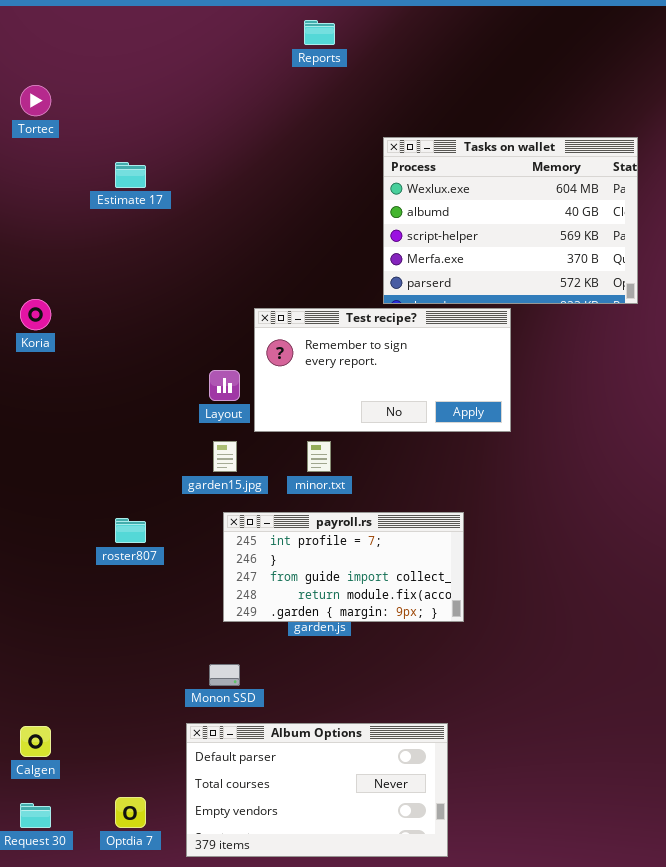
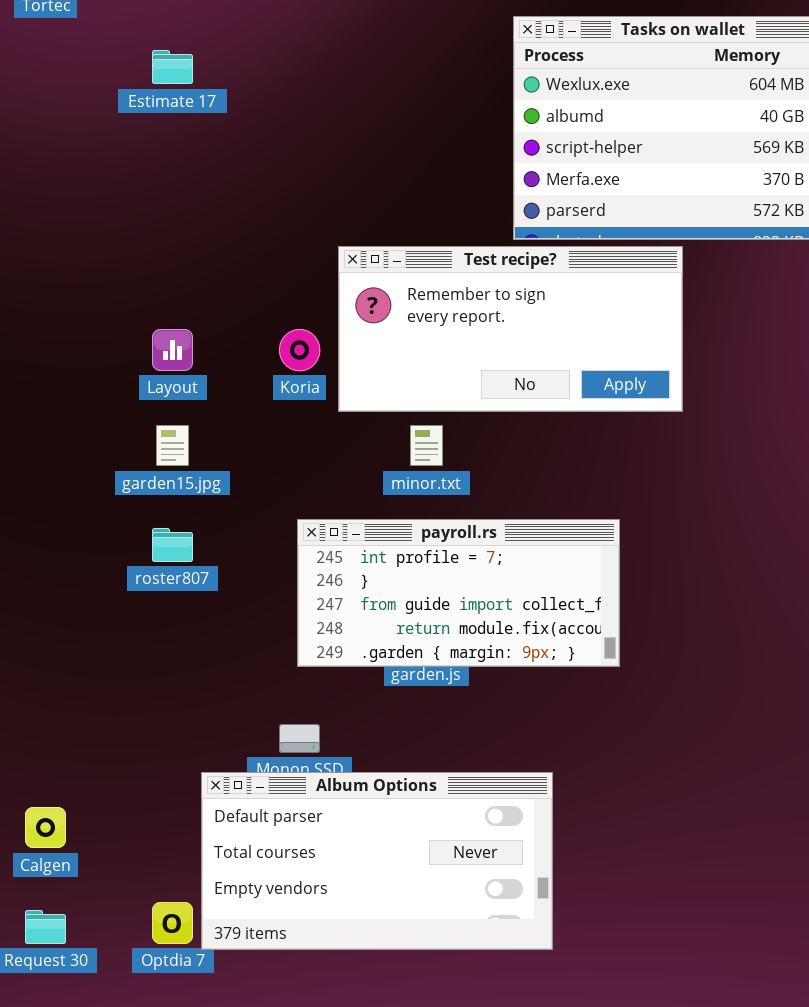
Koria: [20,299,51,330] -> [279,329,320,371], moved
Layout: [209,370,240,401] -> [152,329,193,371], moved
garden15.jpg: [213,441,237,472] -> [156,425,189,466], moved
Album Options: [186,723,448,857] -> [201,772,553,950], moved

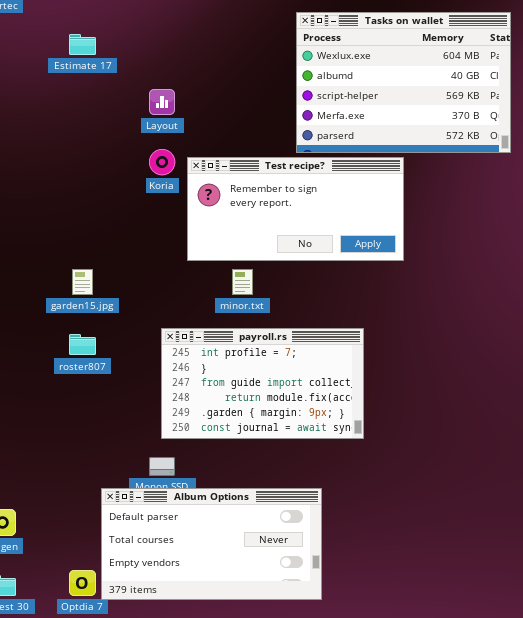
Layout: [152,329,193,371] -> [149,89,175,115], moved
Koria: [279,329,320,371] -> [149,149,175,175], moved
payroll.rs: [297,519,620,667] -> [161,328,364,439], resized

